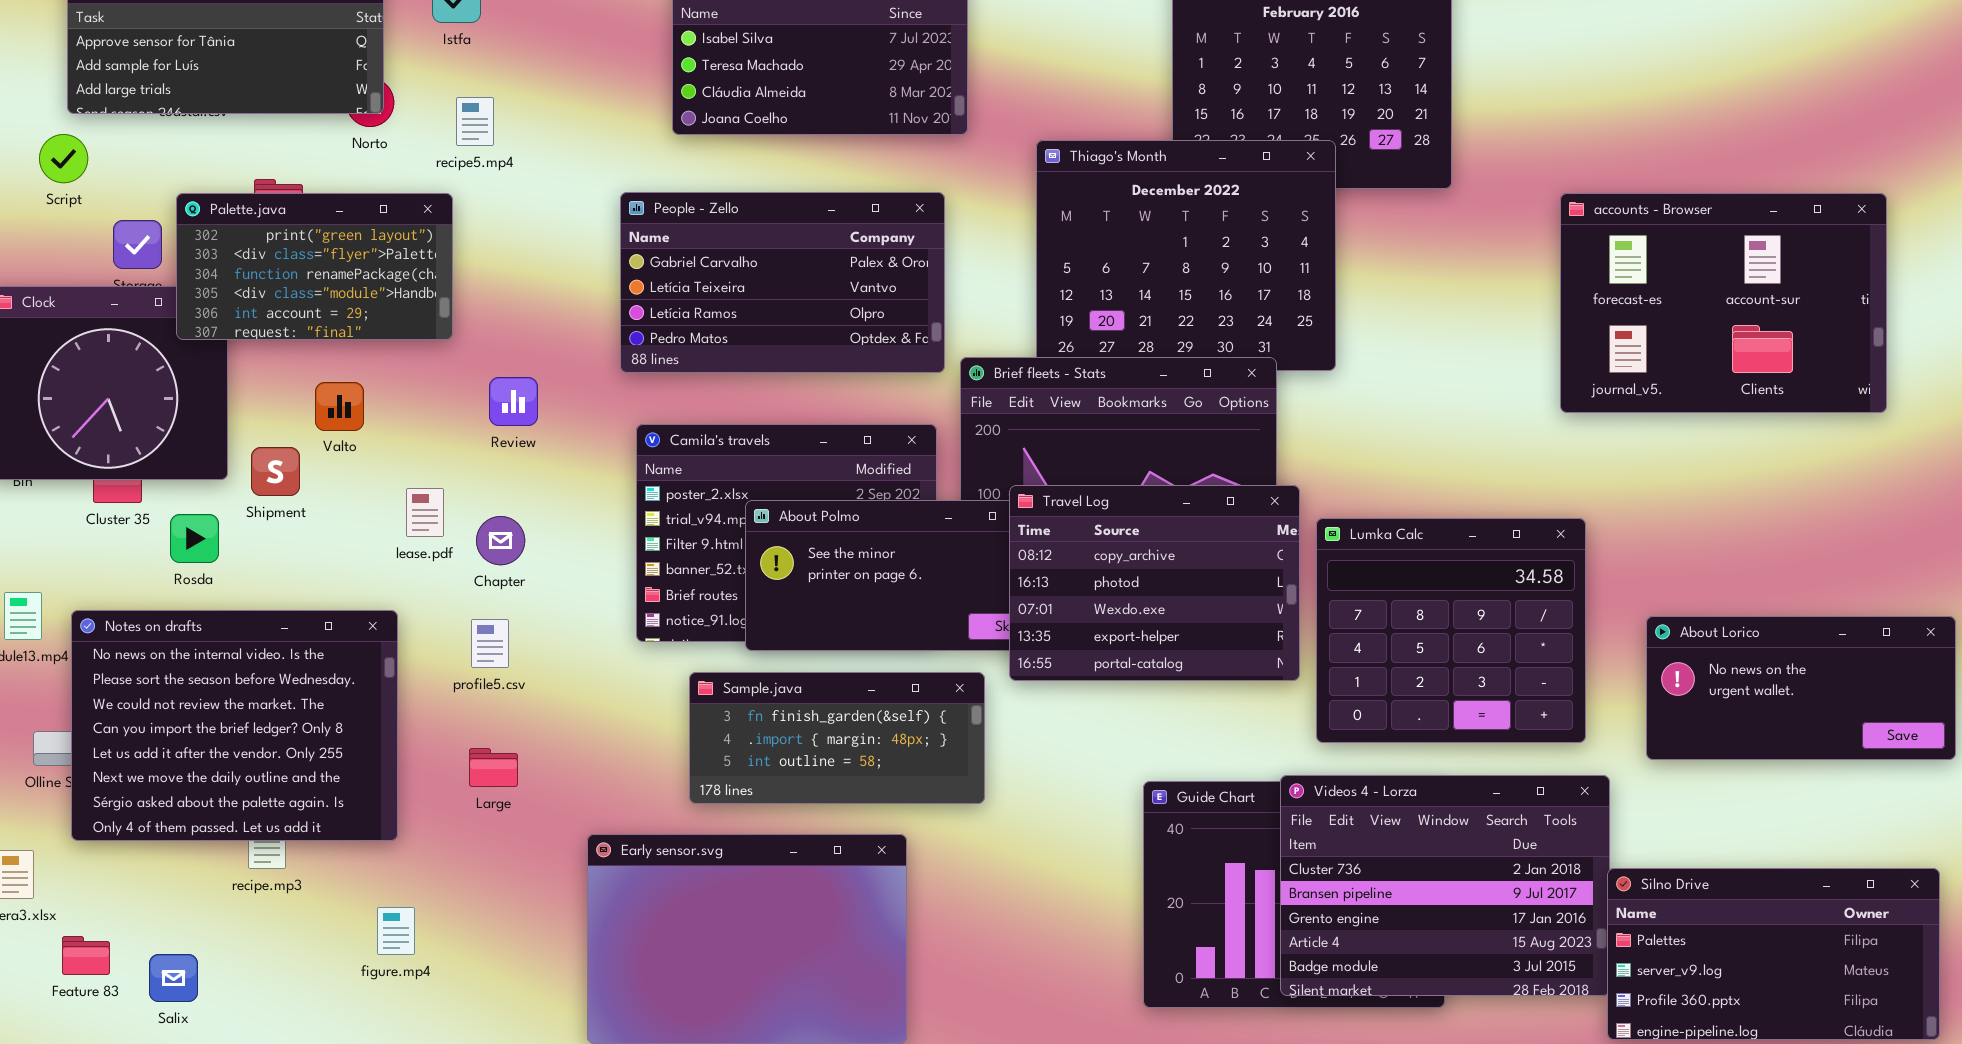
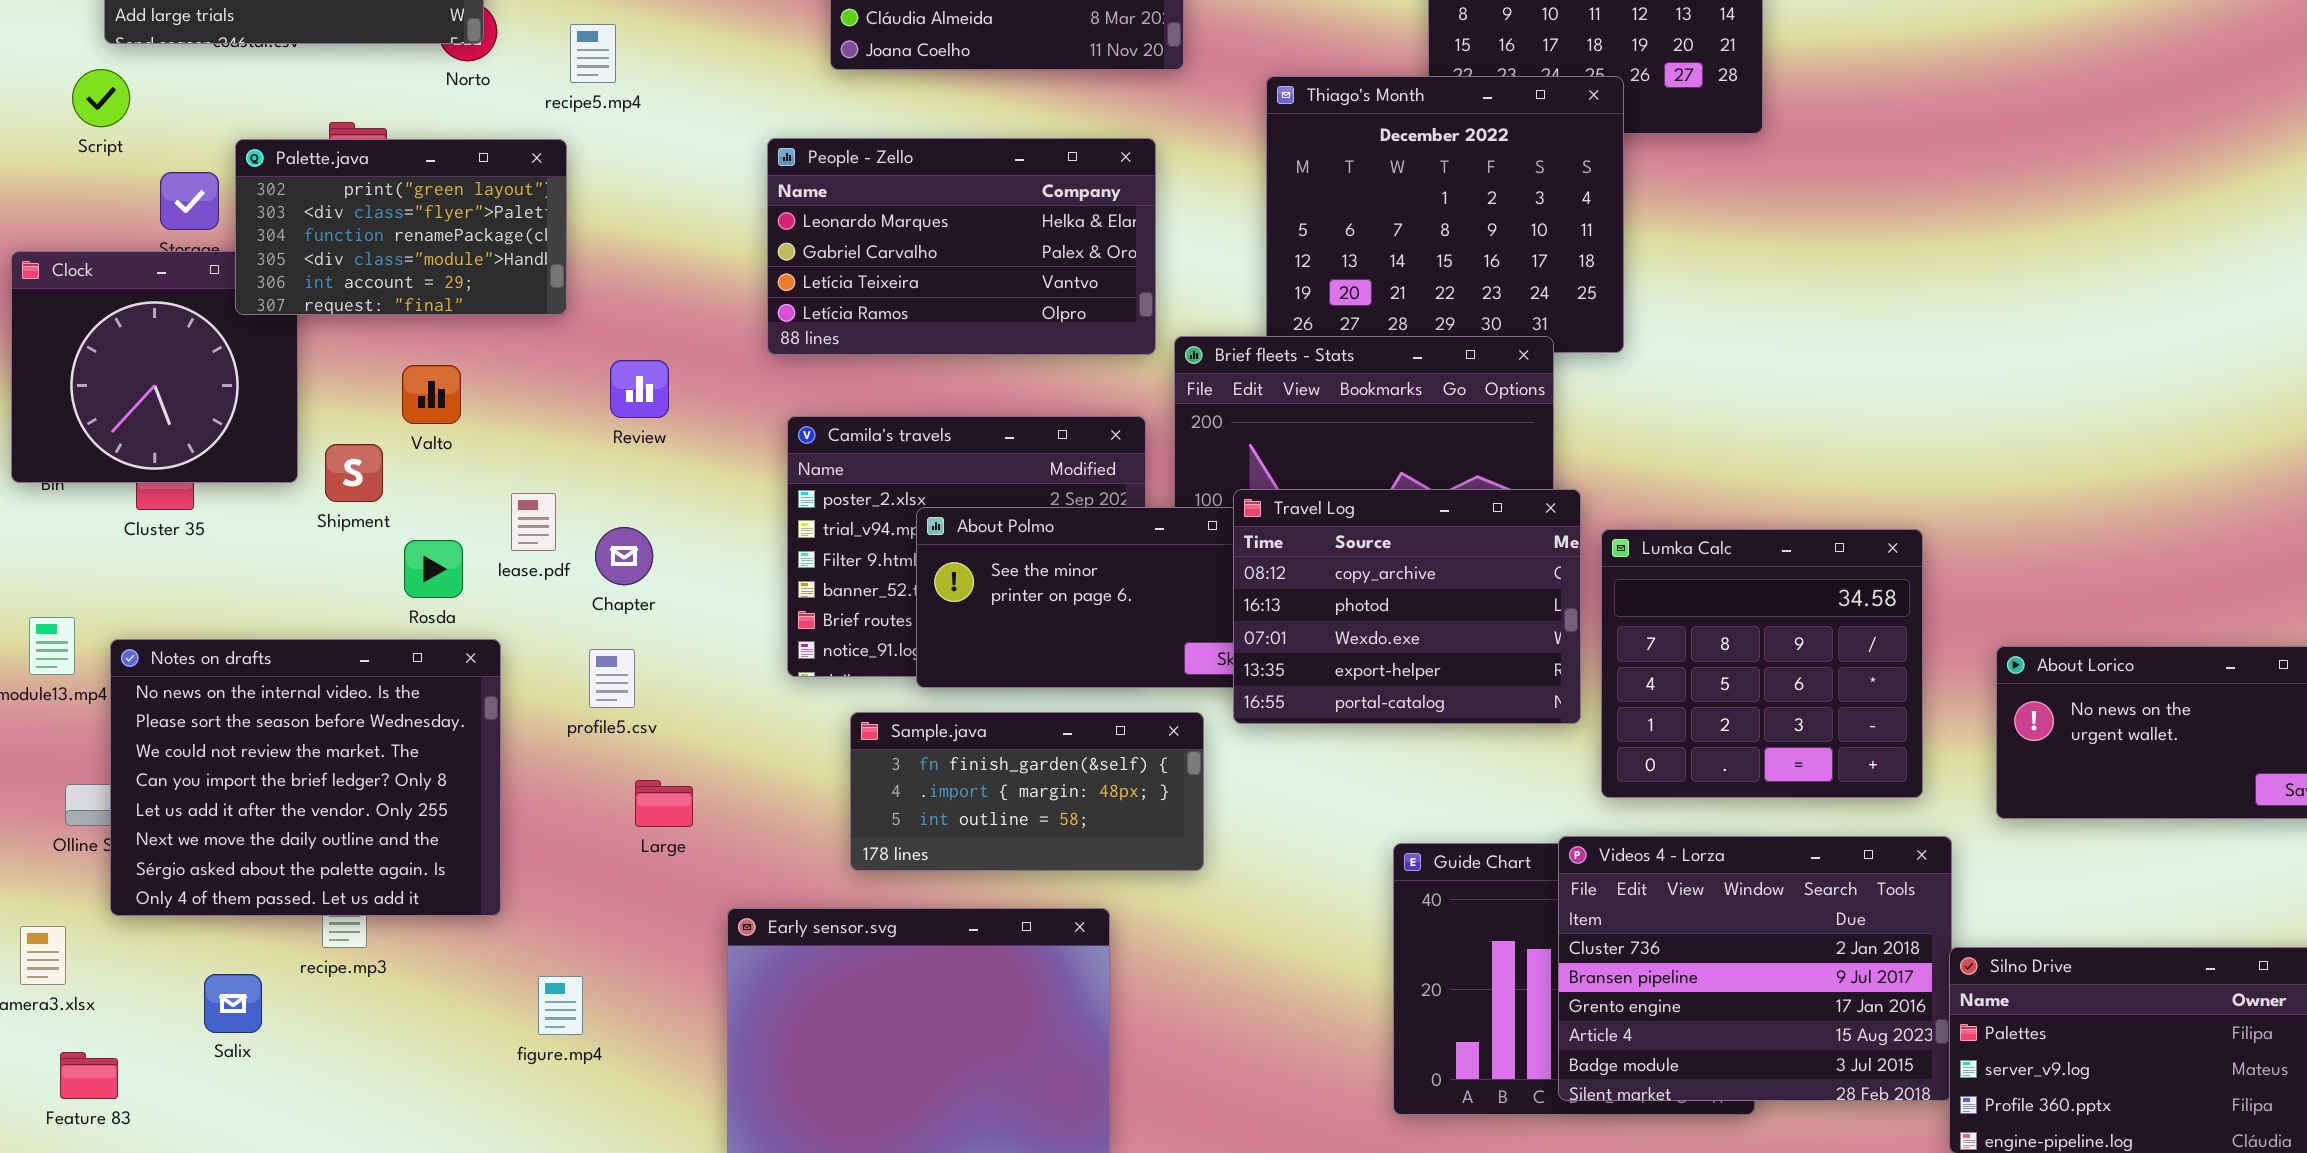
People - Zello: [620,192,945,373] -> [767,138,1156,355], scrolled up 1 row
accounts - Browser: [1560,193,1887,413] -> none, closed
Rosda: [170,514,219,563] -> [404,540,463,598], moved
Large: [469,748,518,787] -> [635,780,693,827], moved
figure.mp4: [377,907,415,955] -> [538,976,583,1035], moved
Feature 83: [62,936,110,975] -> [60,1052,118,1099], moved
Salix: [149,954,198,1002] -> [204,974,262,1033], moved

